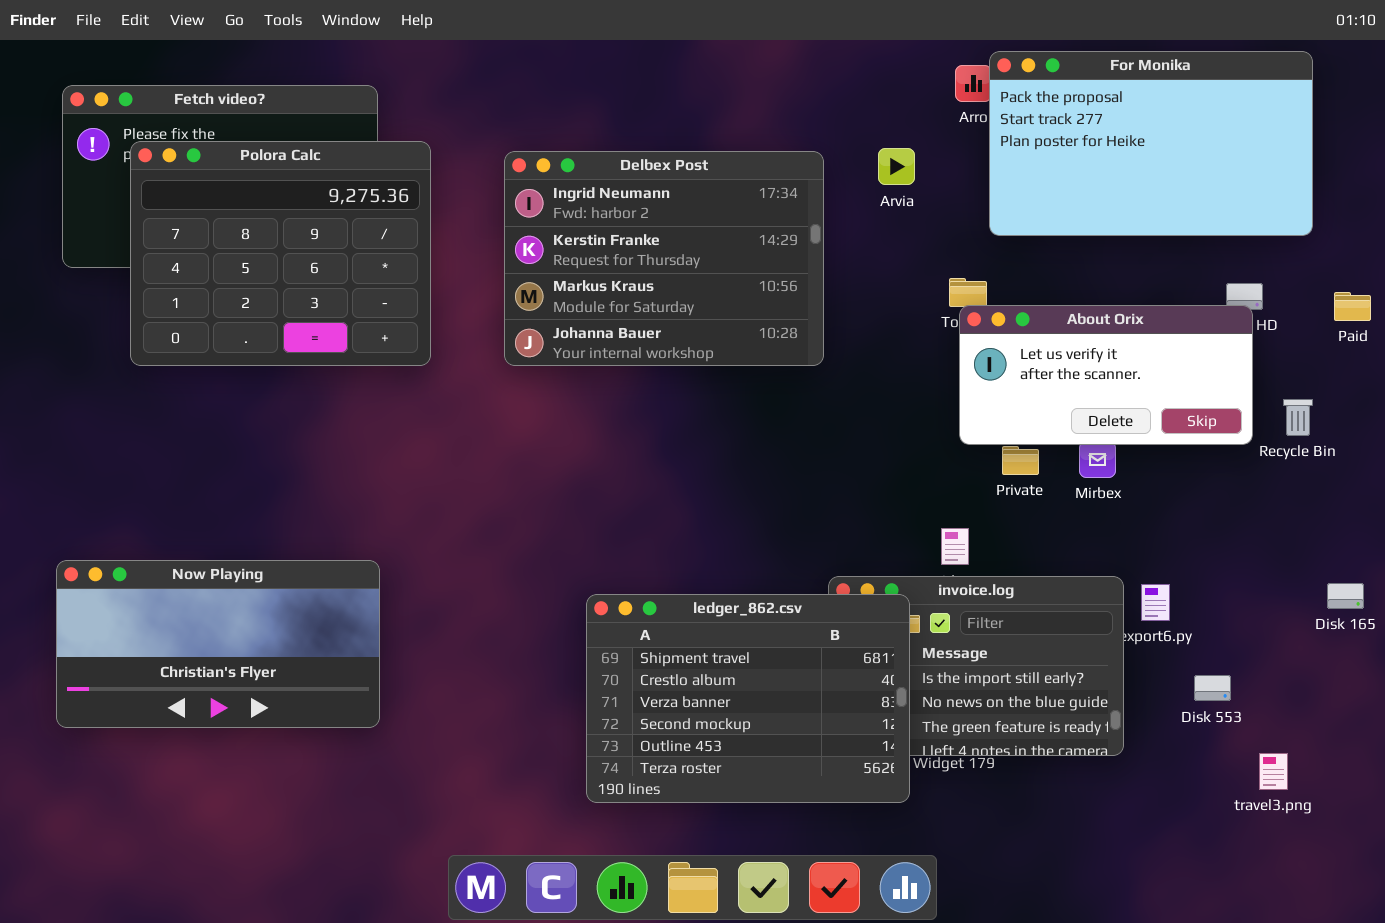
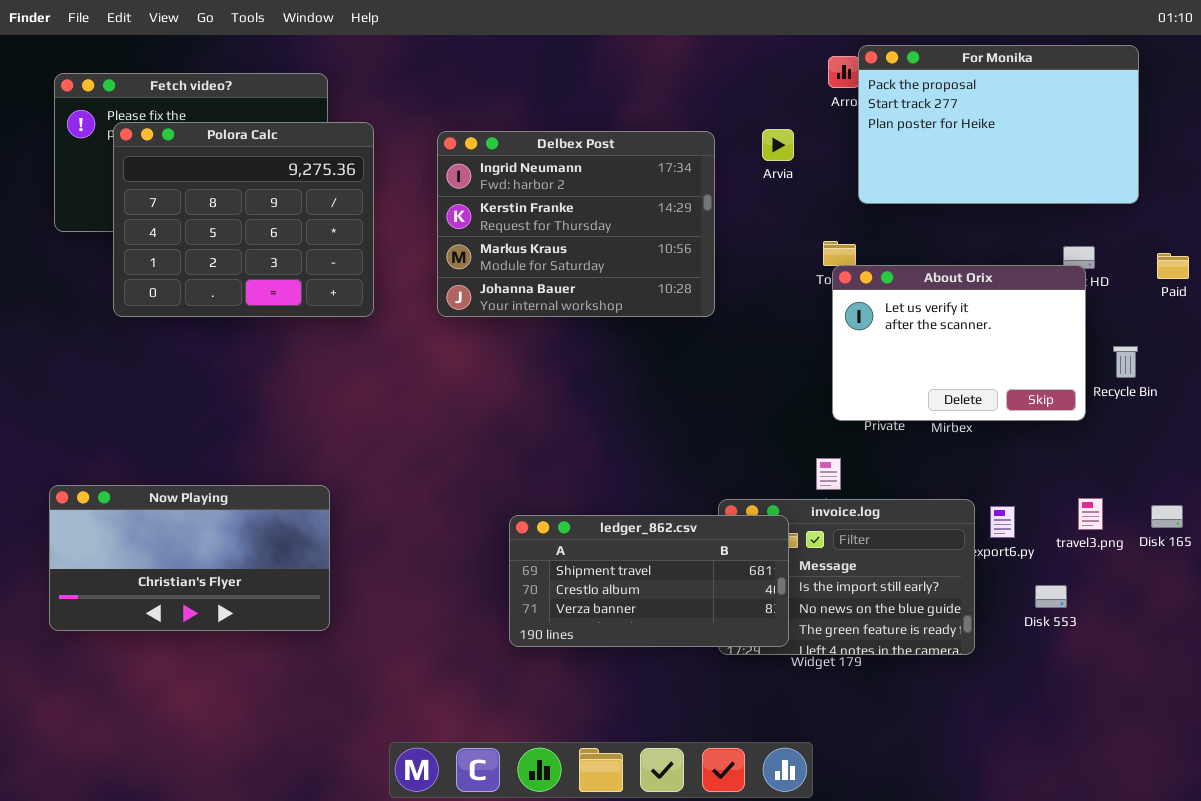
About Orix: [959,305,1253,445] -> [832,265,1086,421], resized
ledger_862.csv: [586,594,910,803] -> [509,515,789,647], resized
travel3.png: [1259,753,1288,790] -> [1078,498,1103,530], moved

